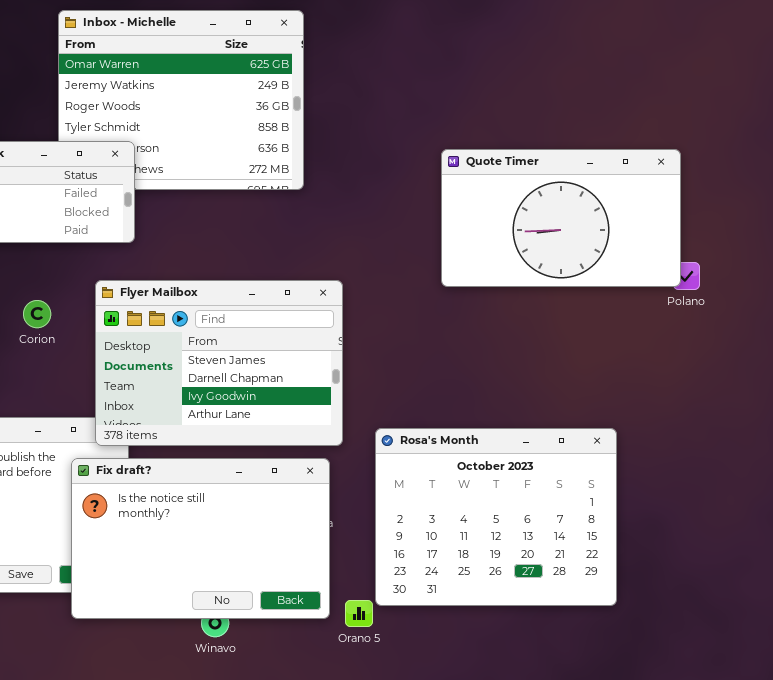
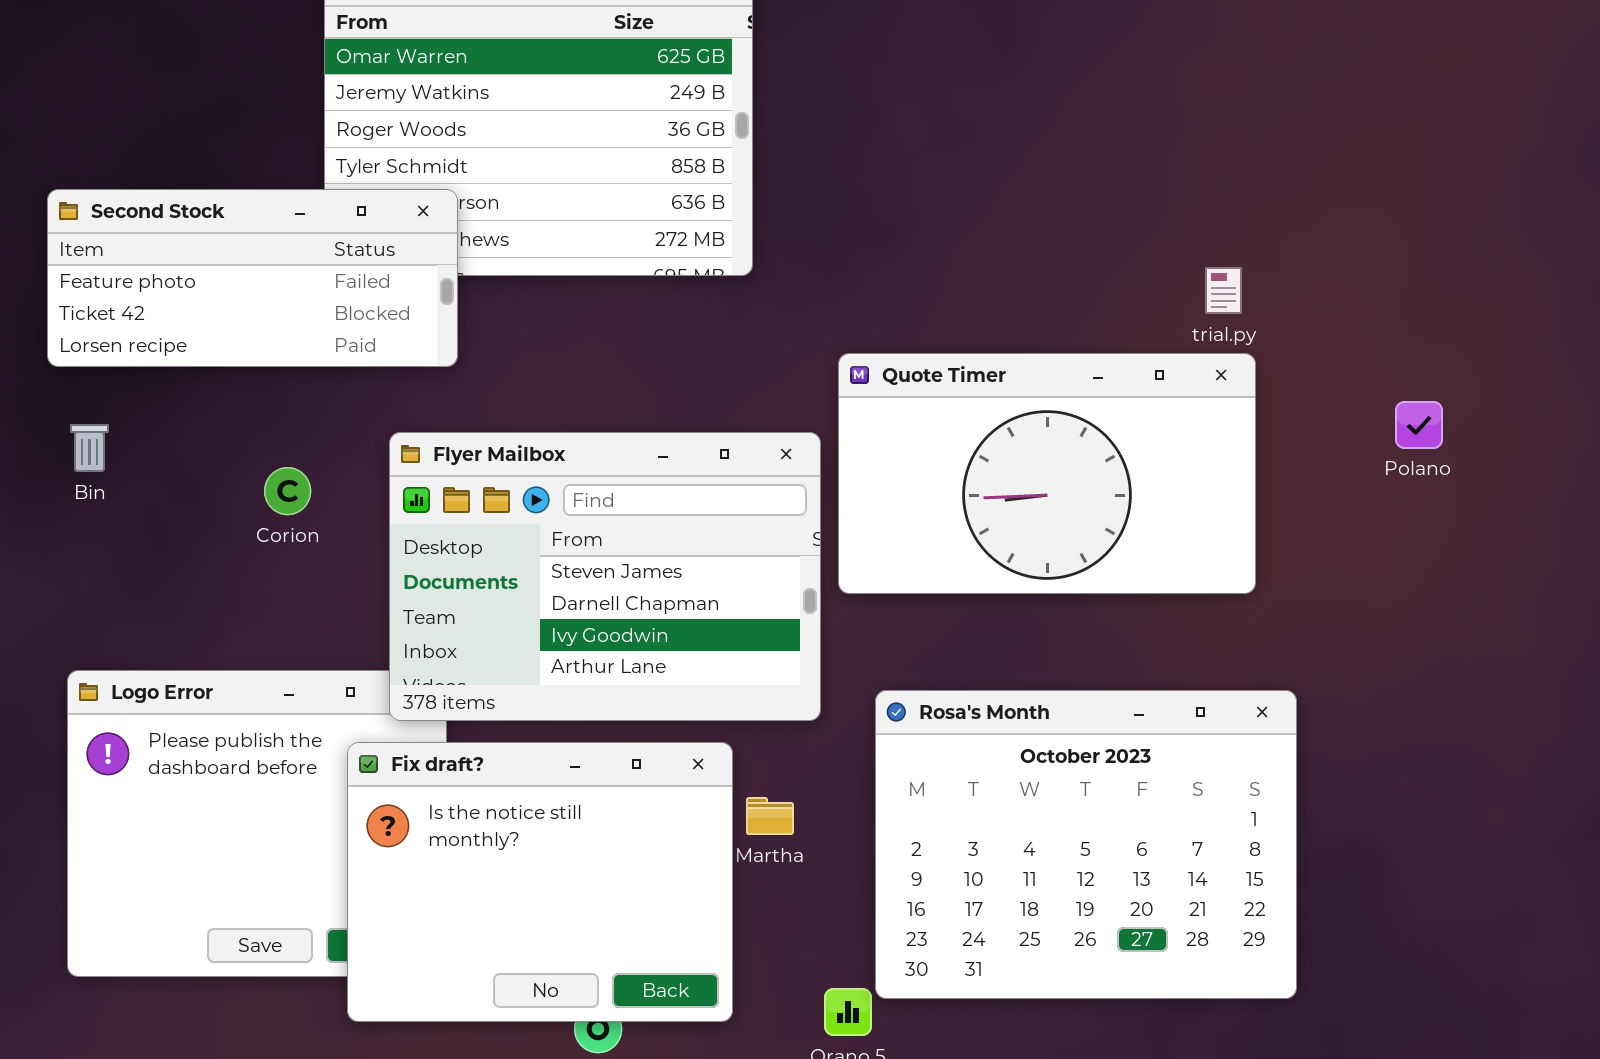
Quote Timer: [441,149,681,287] -> [838,353,1256,594], moved
Fix draft?: [71,458,330,619] -> [347,742,733,1022], resized

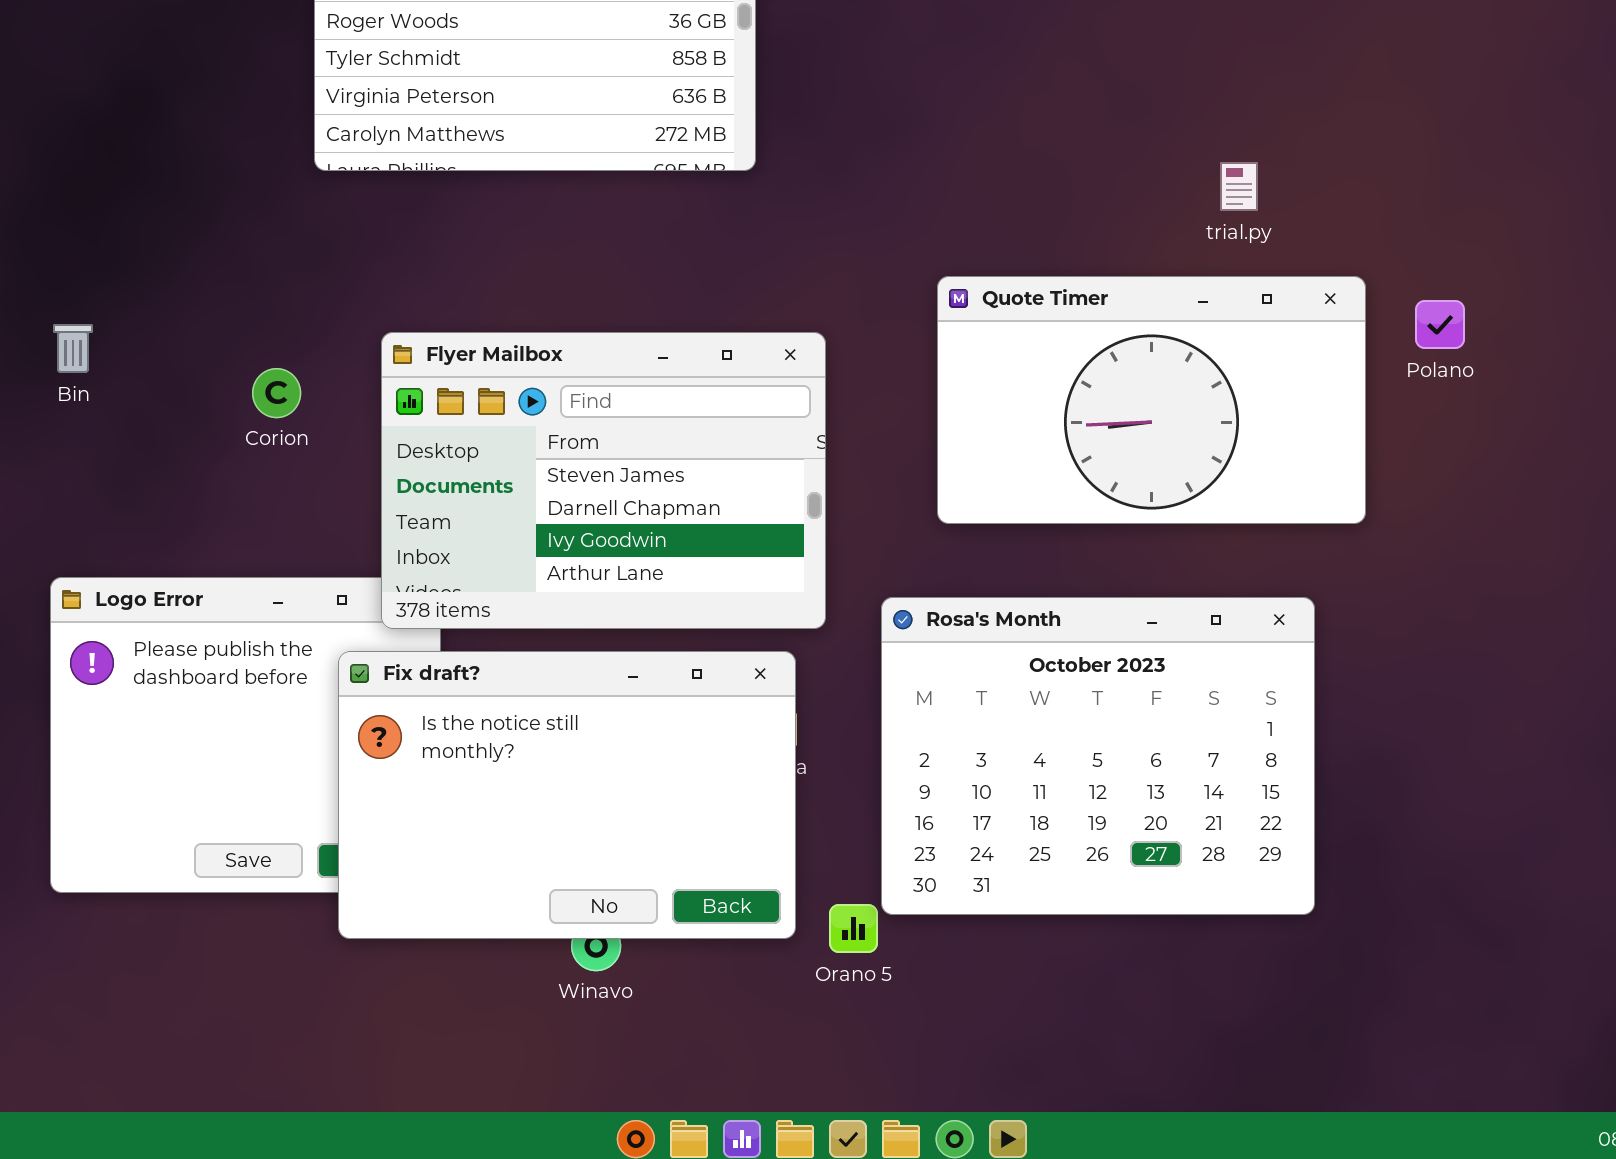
Second Stock: [47,189,458,367] -> none, closed
Quote Timer: [838,353,1256,594] -> [937,276,1366,524], moved
Fix draft?: [347,742,733,1022] -> [338,651,796,939], resized

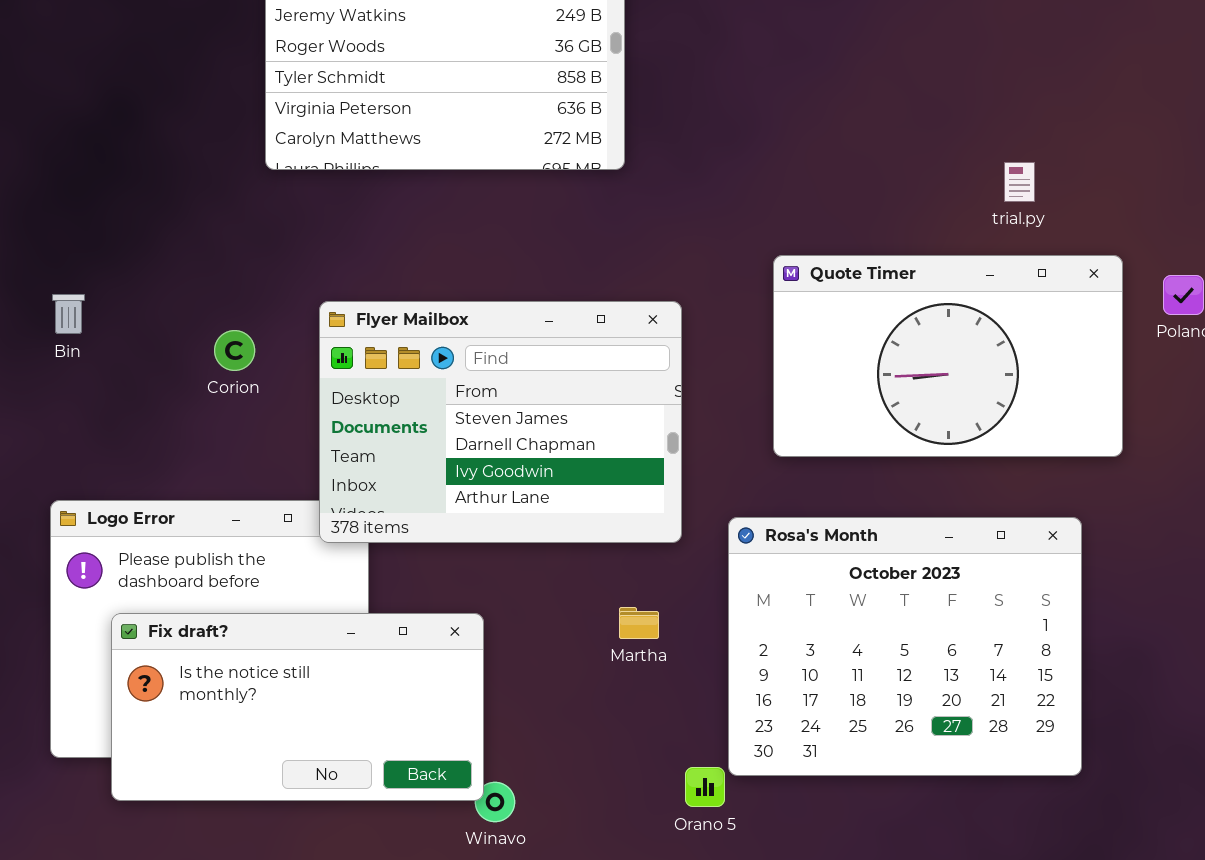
Fix draft?: [338,651,796,939] -> [111,613,484,801], moved, resized

